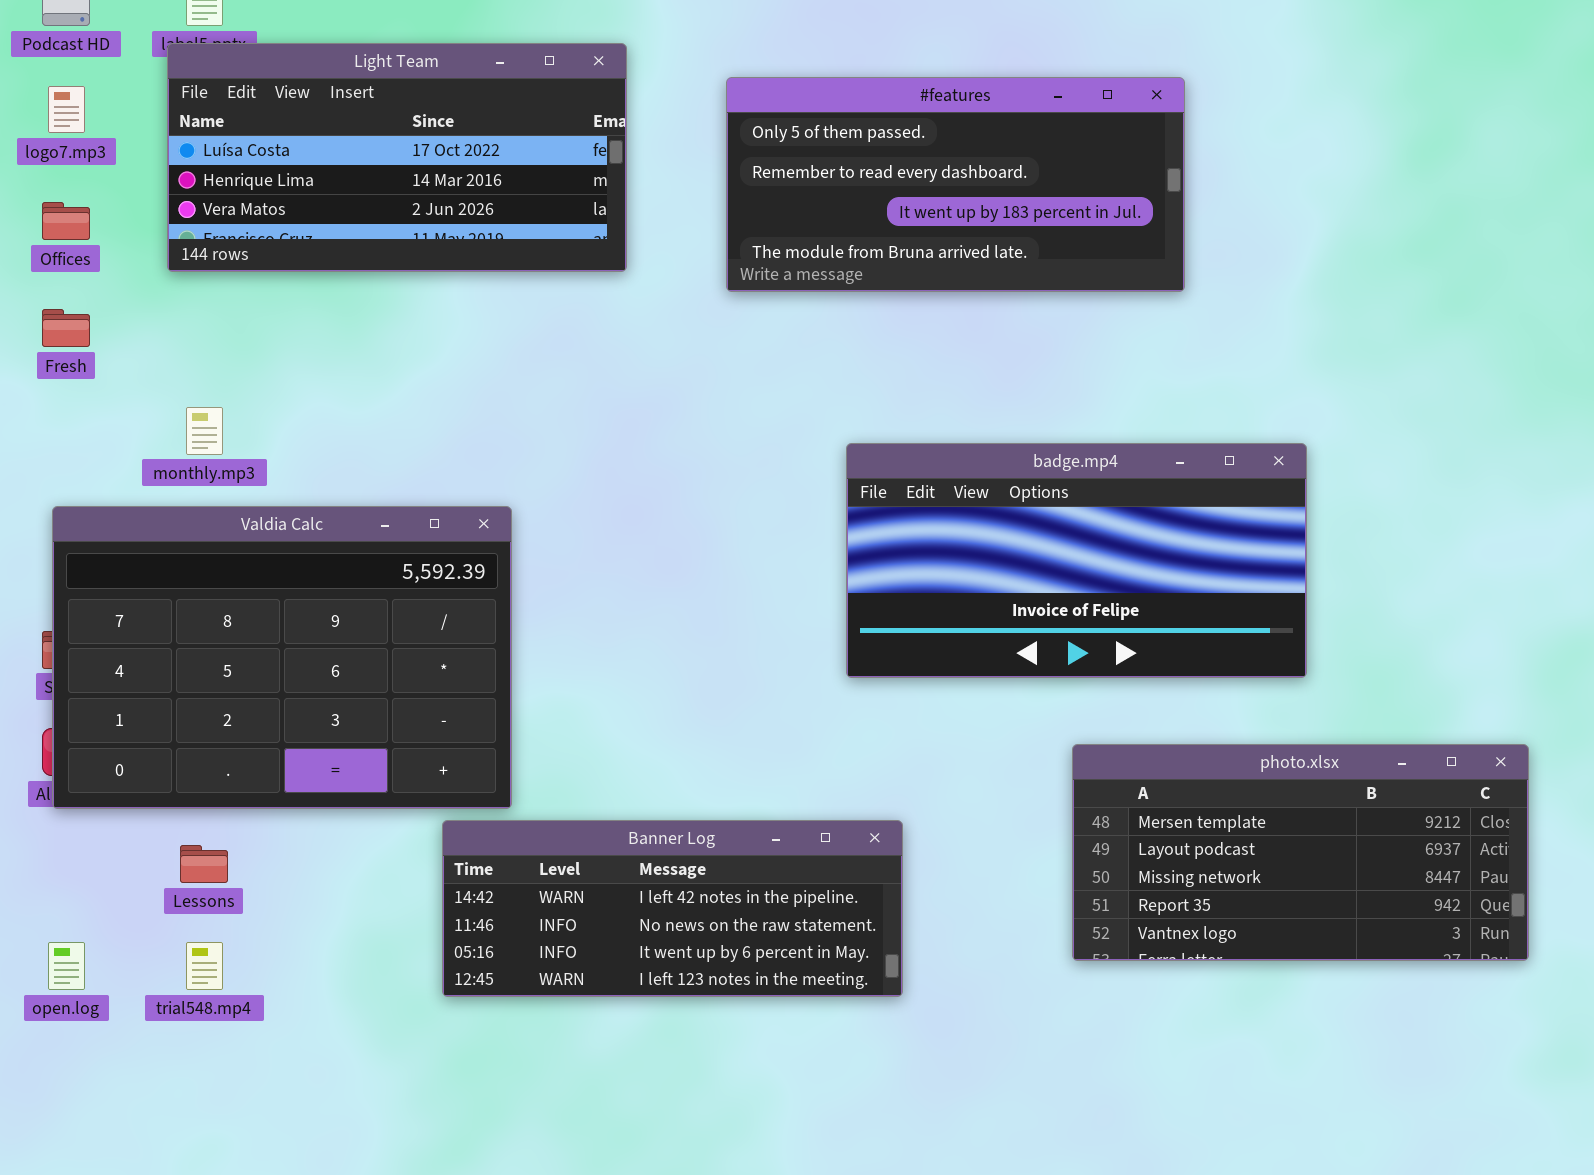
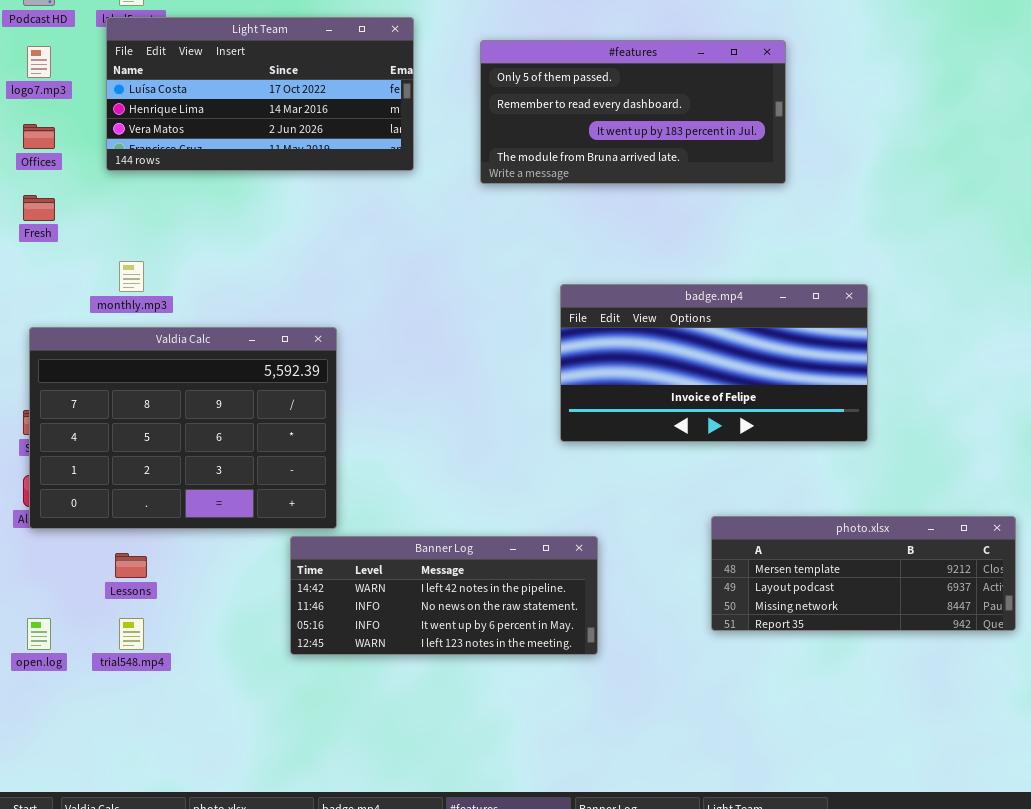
photo.xlsx: [1072,744,1529,961] -> [711,516,1016,631], resized

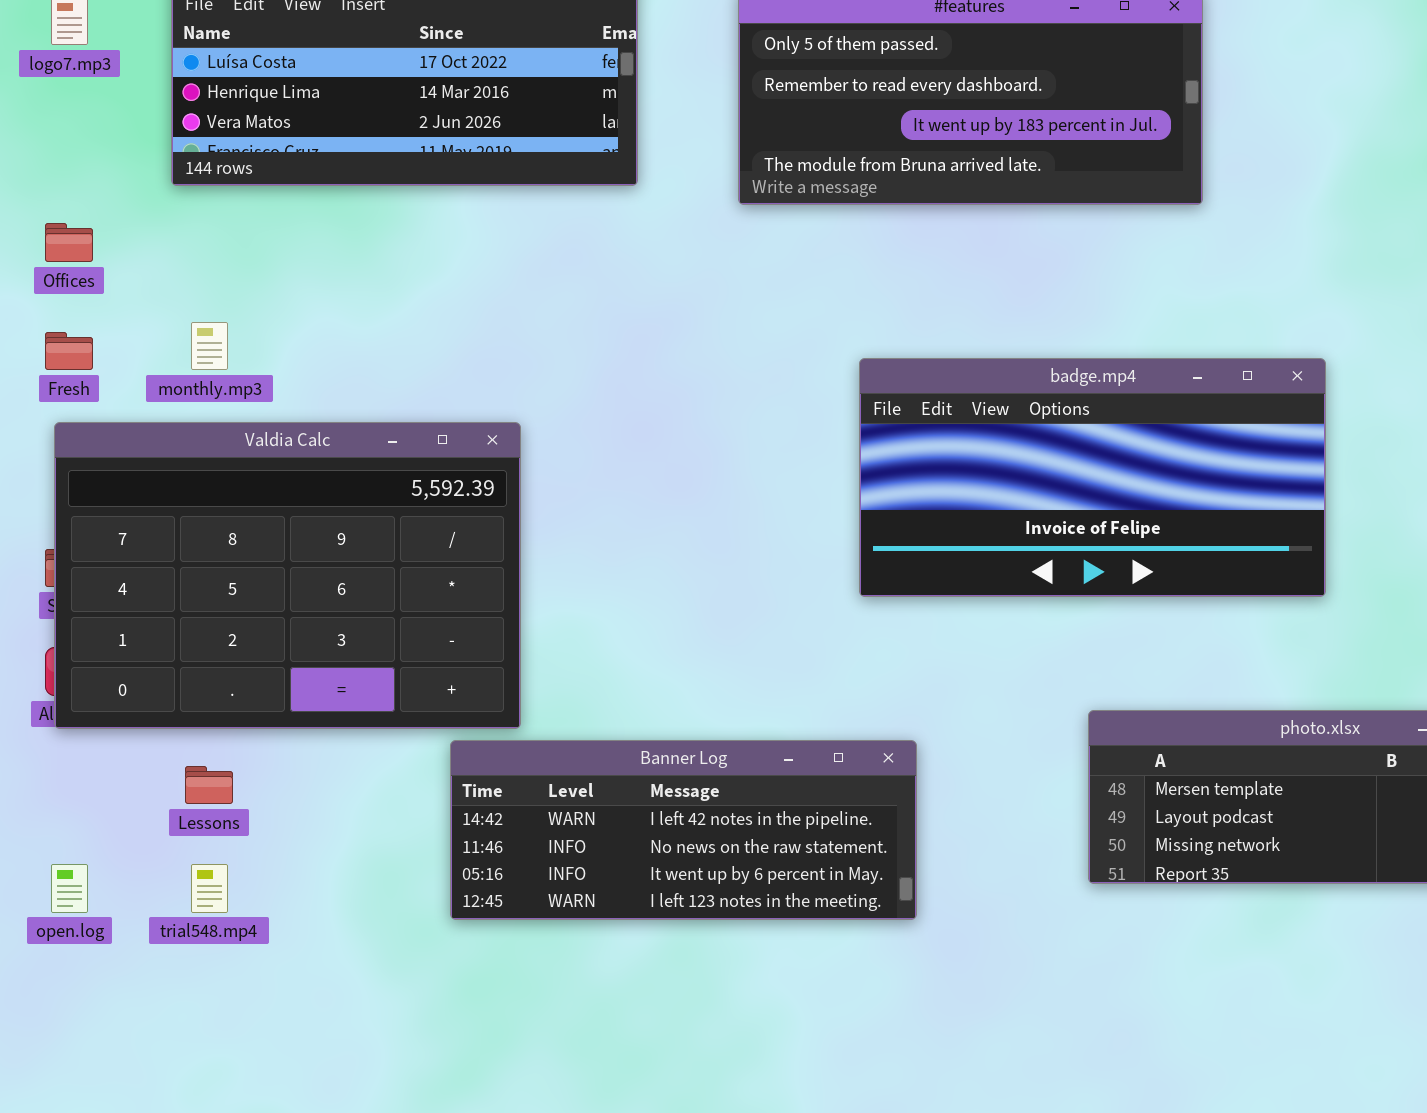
Offices: [23,124,55,149] -> [45,223,93,262], moved
Fresh: [23,195,55,221] -> [45,332,93,370], moved

